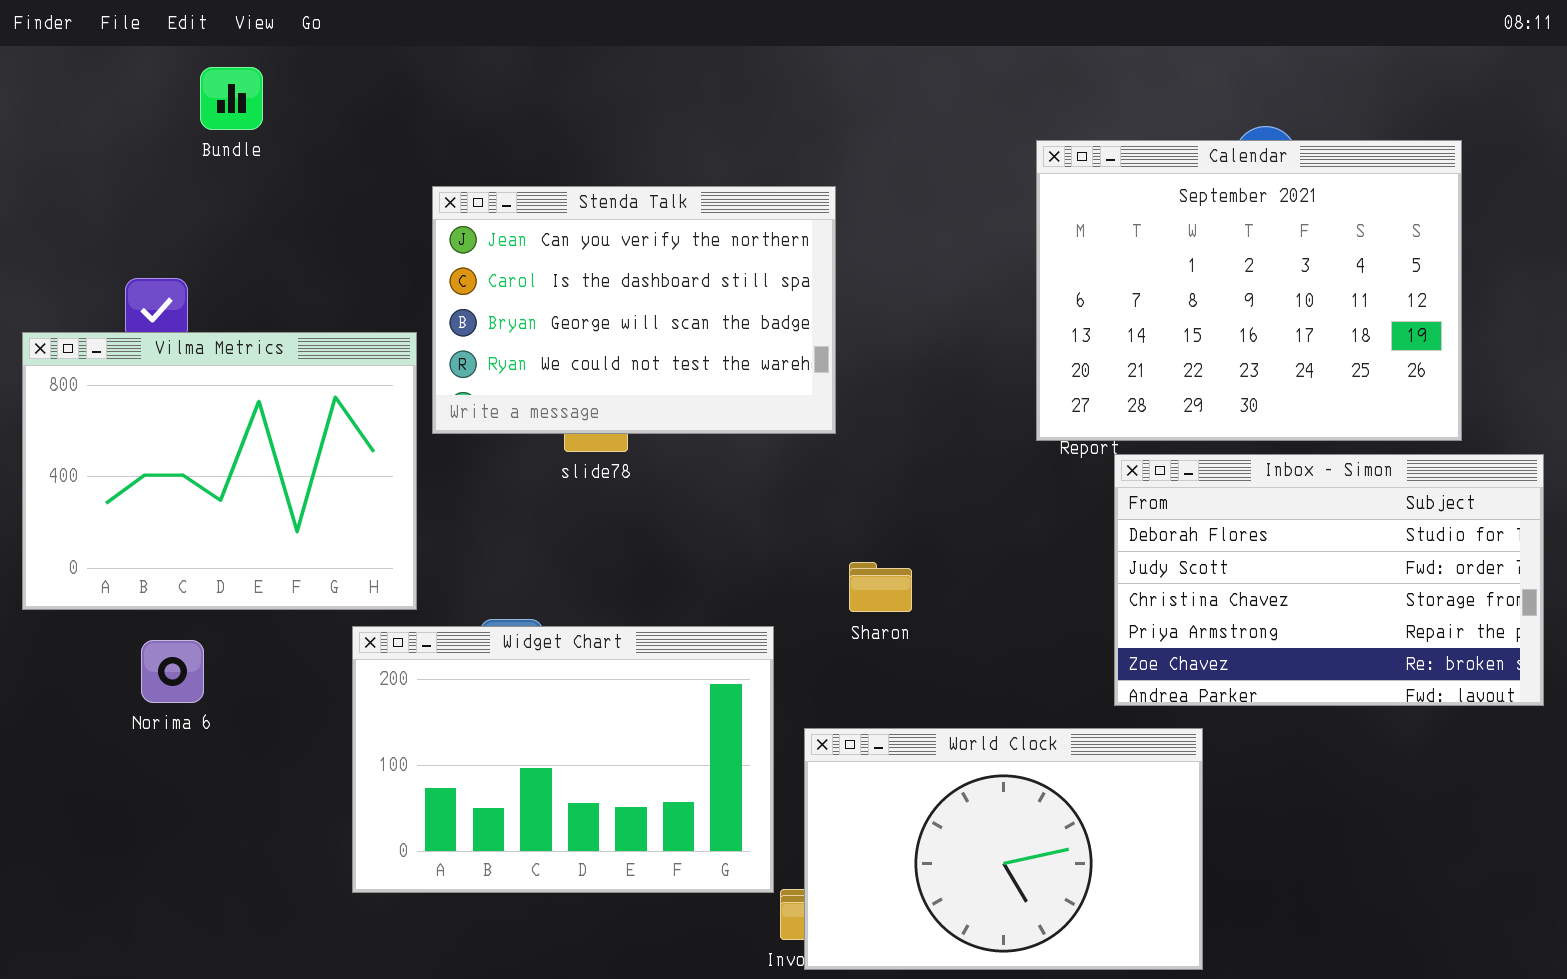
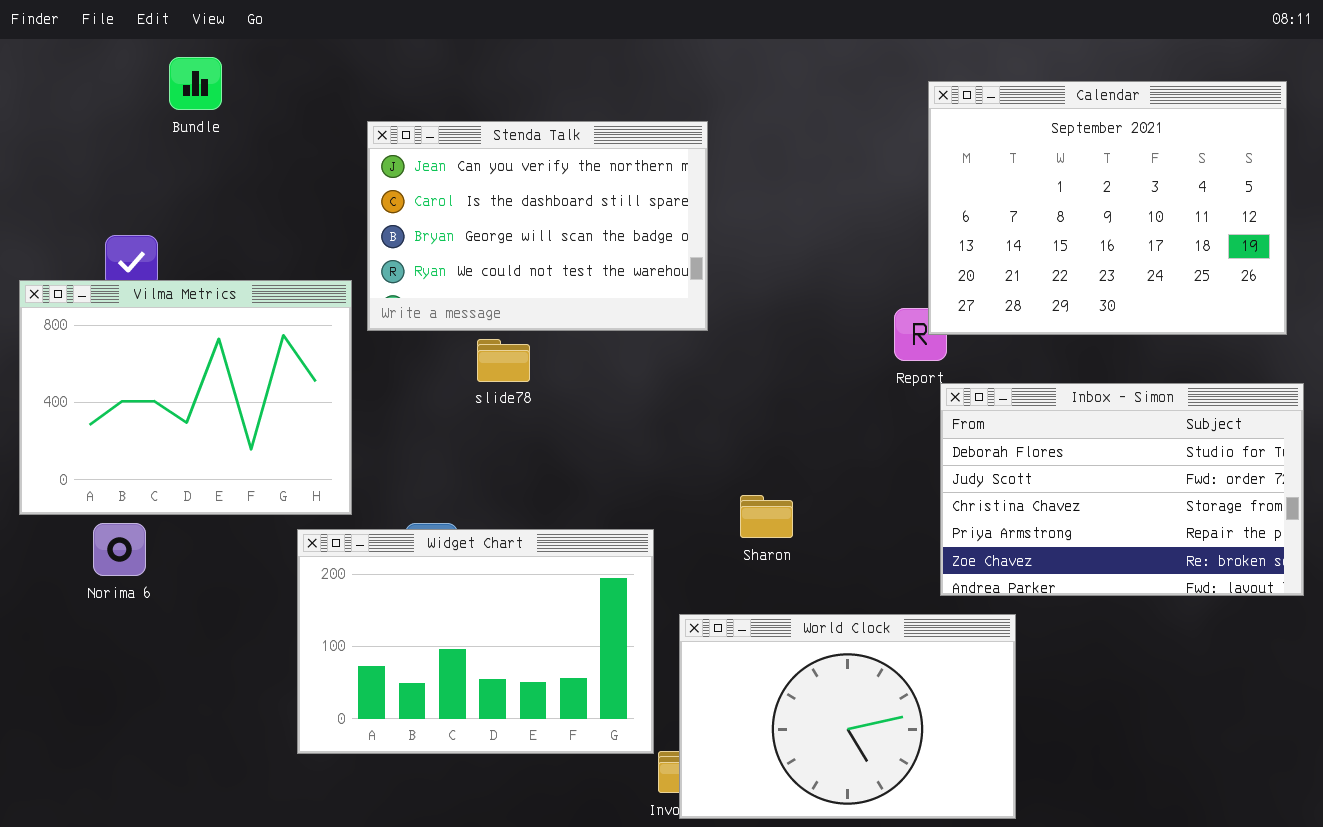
Calendar: [1036,140,1462,441] -> [928,81,1287,335], moved
Stenda Talk: [432,186,836,434] -> [367,121,708,331], moved
Sharon: [849,562,912,612] -> [740,495,793,538], moved
Norima 6: [141,640,204,703] -> [93,523,146,576], moved

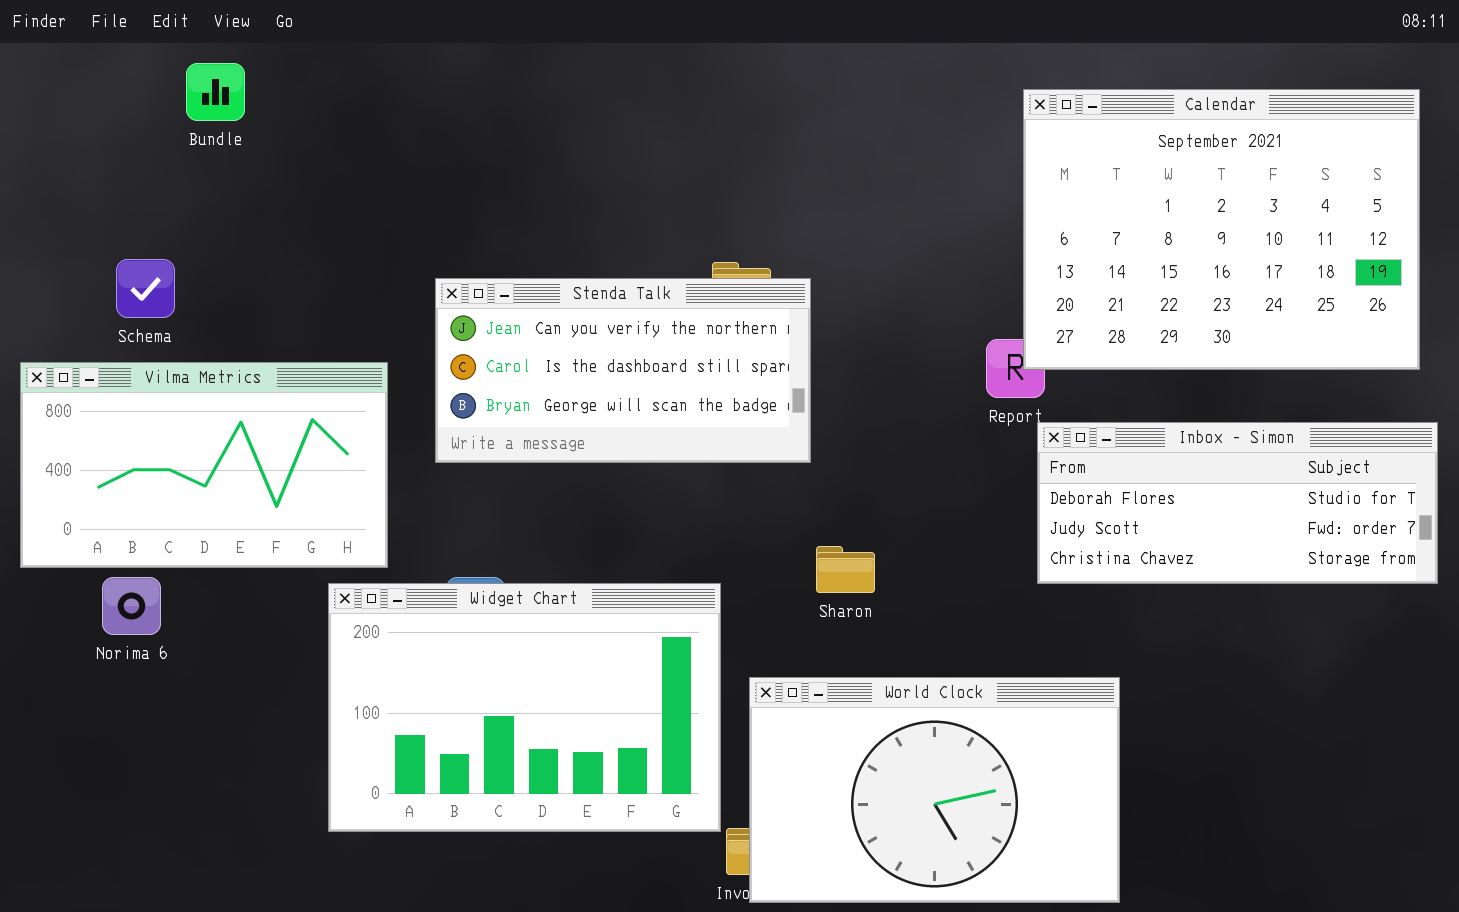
Stenda Talk: [367,121,708,331] -> [435,278,811,463], moved, resized
Vilma Metrics: [19,280,352,515] -> [20,362,388,568], resized
Inbox - Simon: [940,383,1304,596] -> [1037,422,1438,584], resized

